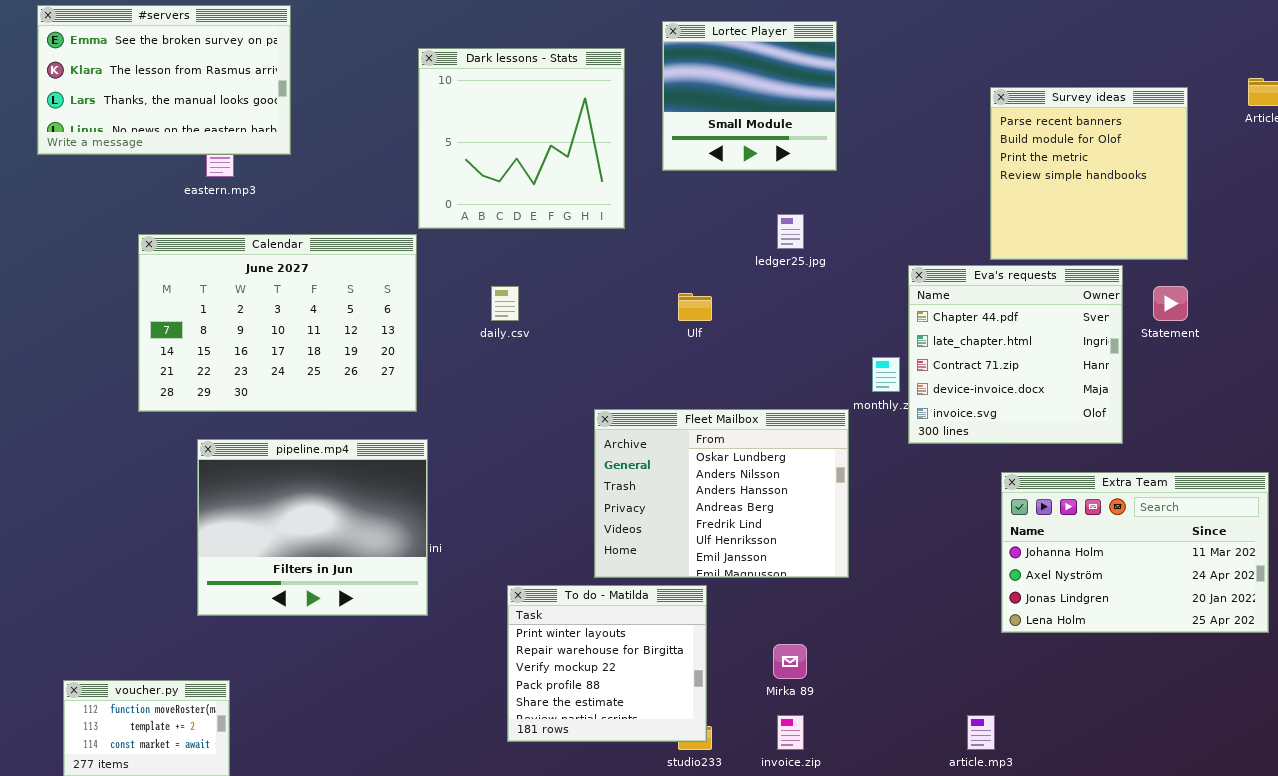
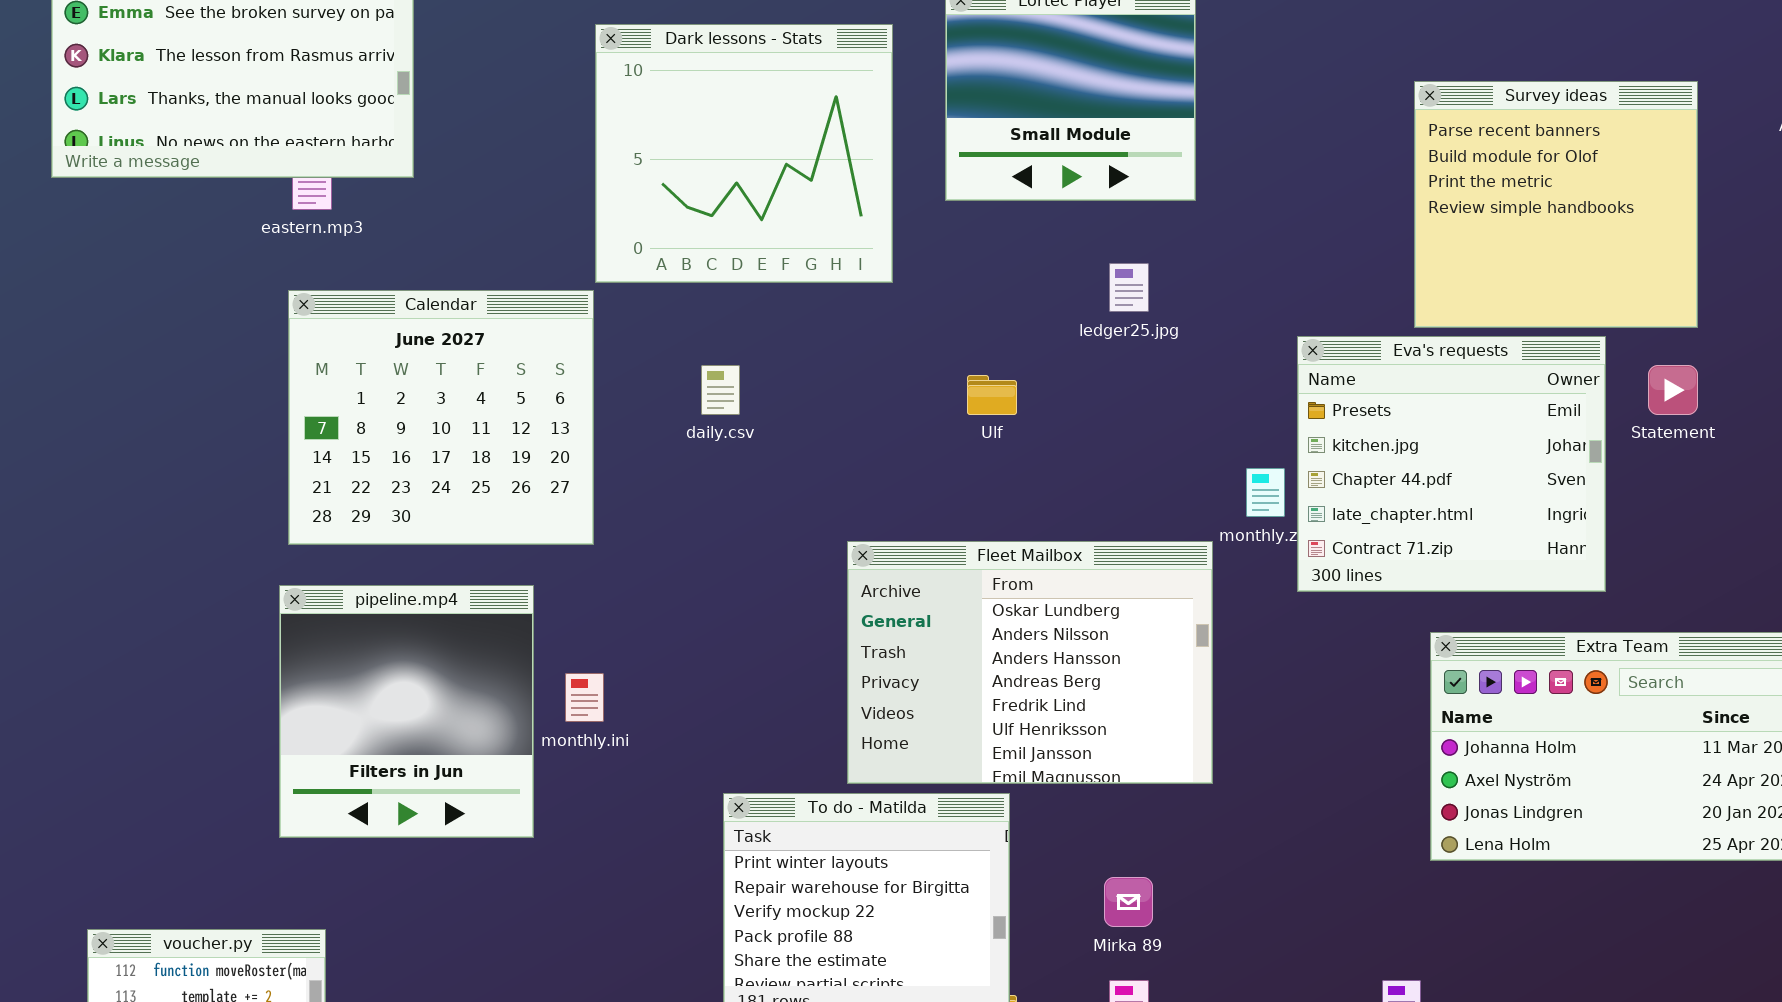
Calendar: [138,234,417,412] -> [288,290,594,545], resized
Eva's requests: [908,265,1123,444] -> [1297,336,1606,592], scrolled up 2 rows
pipeline.mp4: [197,439,428,616] -> [279,585,534,838], resized

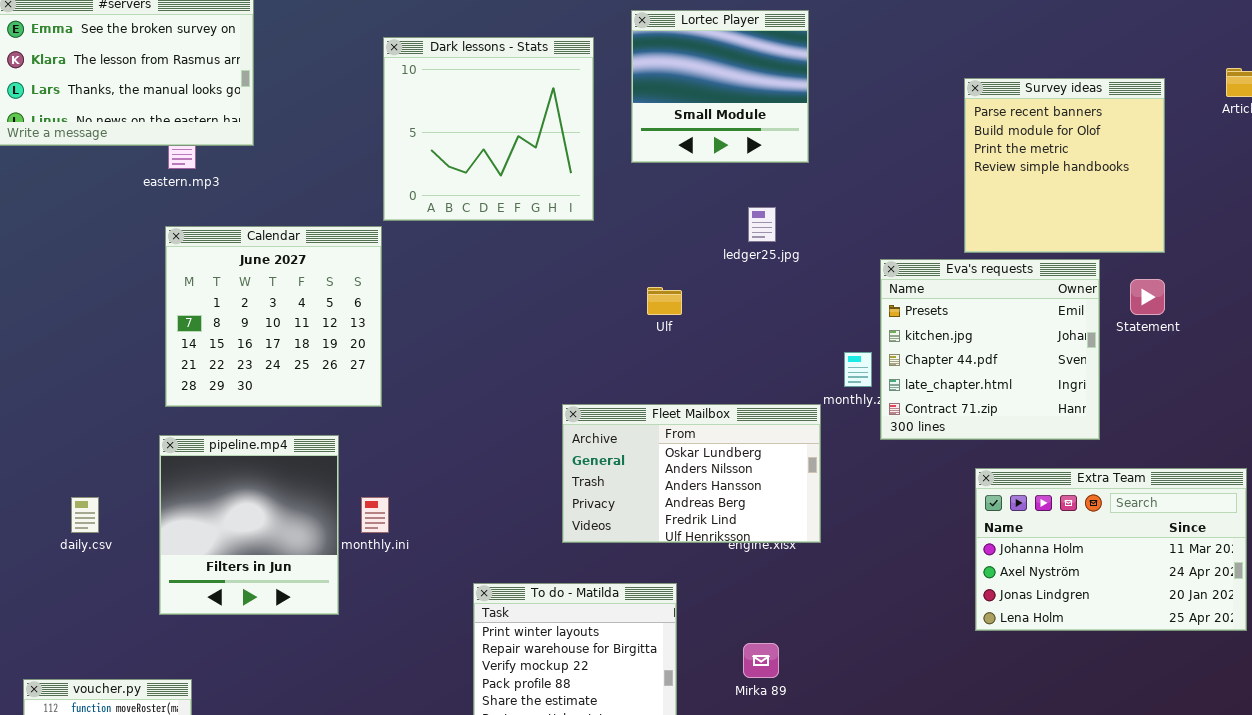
daily.csv: [701,365,740,415] -> [71,497,99,533], moved
Fleet Mailbox: [847,541,1213,784] -> [562,404,821,543], resized

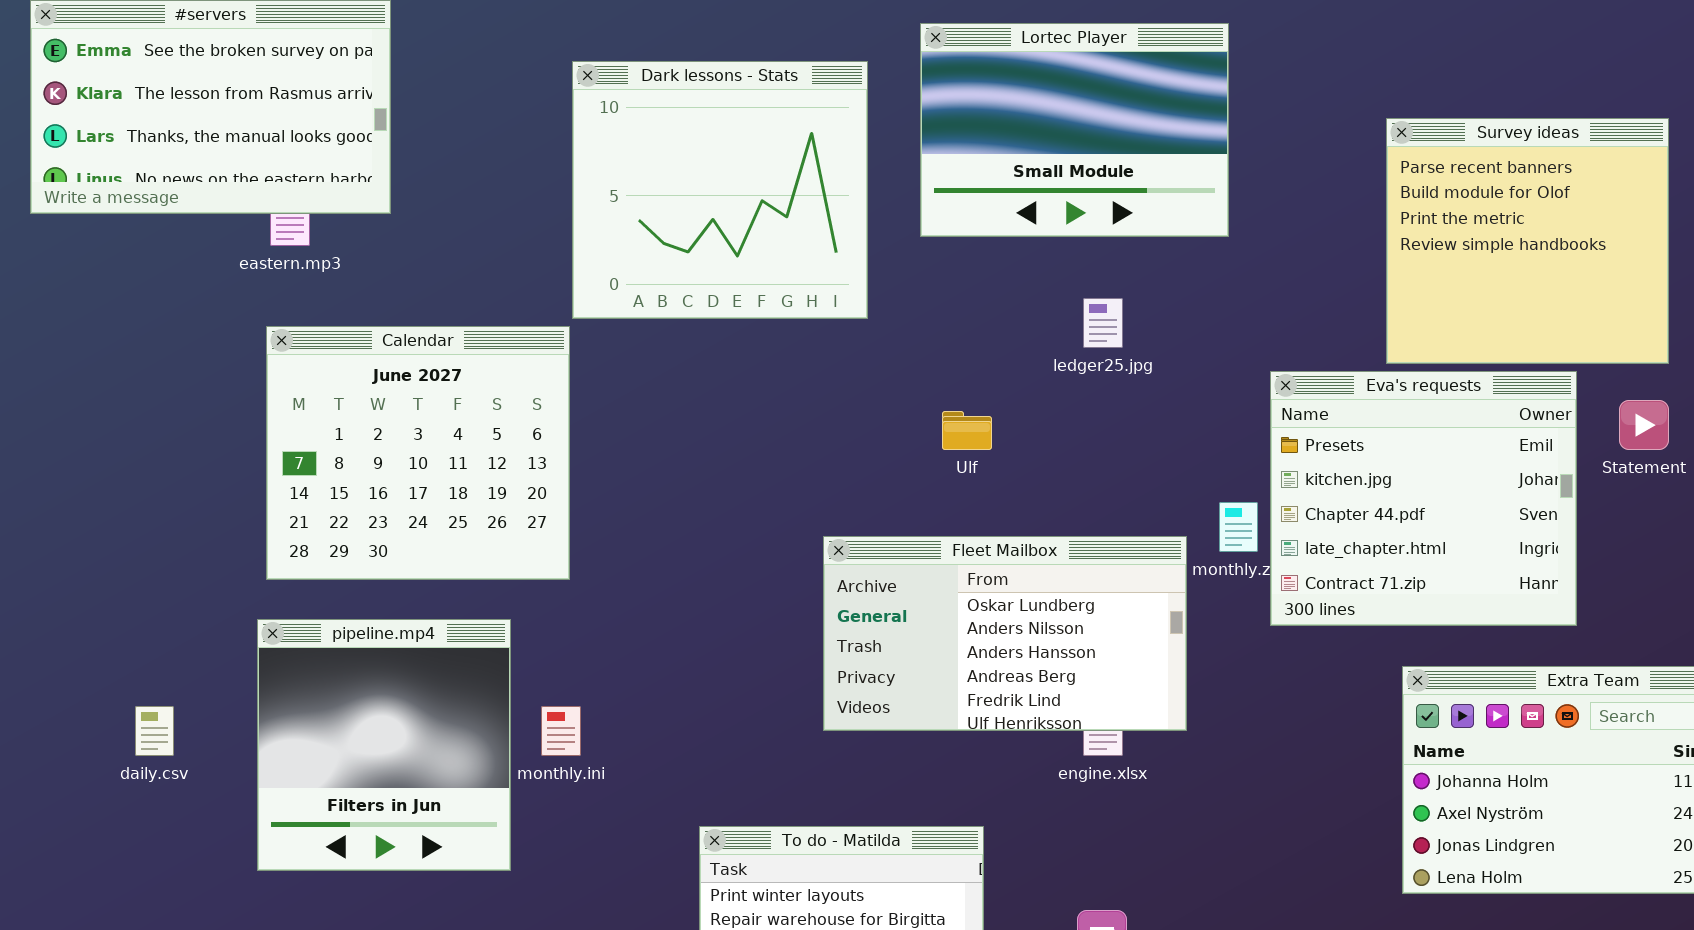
Lortec Player: [631,10,809,163] -> [920,23,1229,237], resized
Fleet Mailbox: [562,404,821,543] -> [823,536,1187,731], moved

